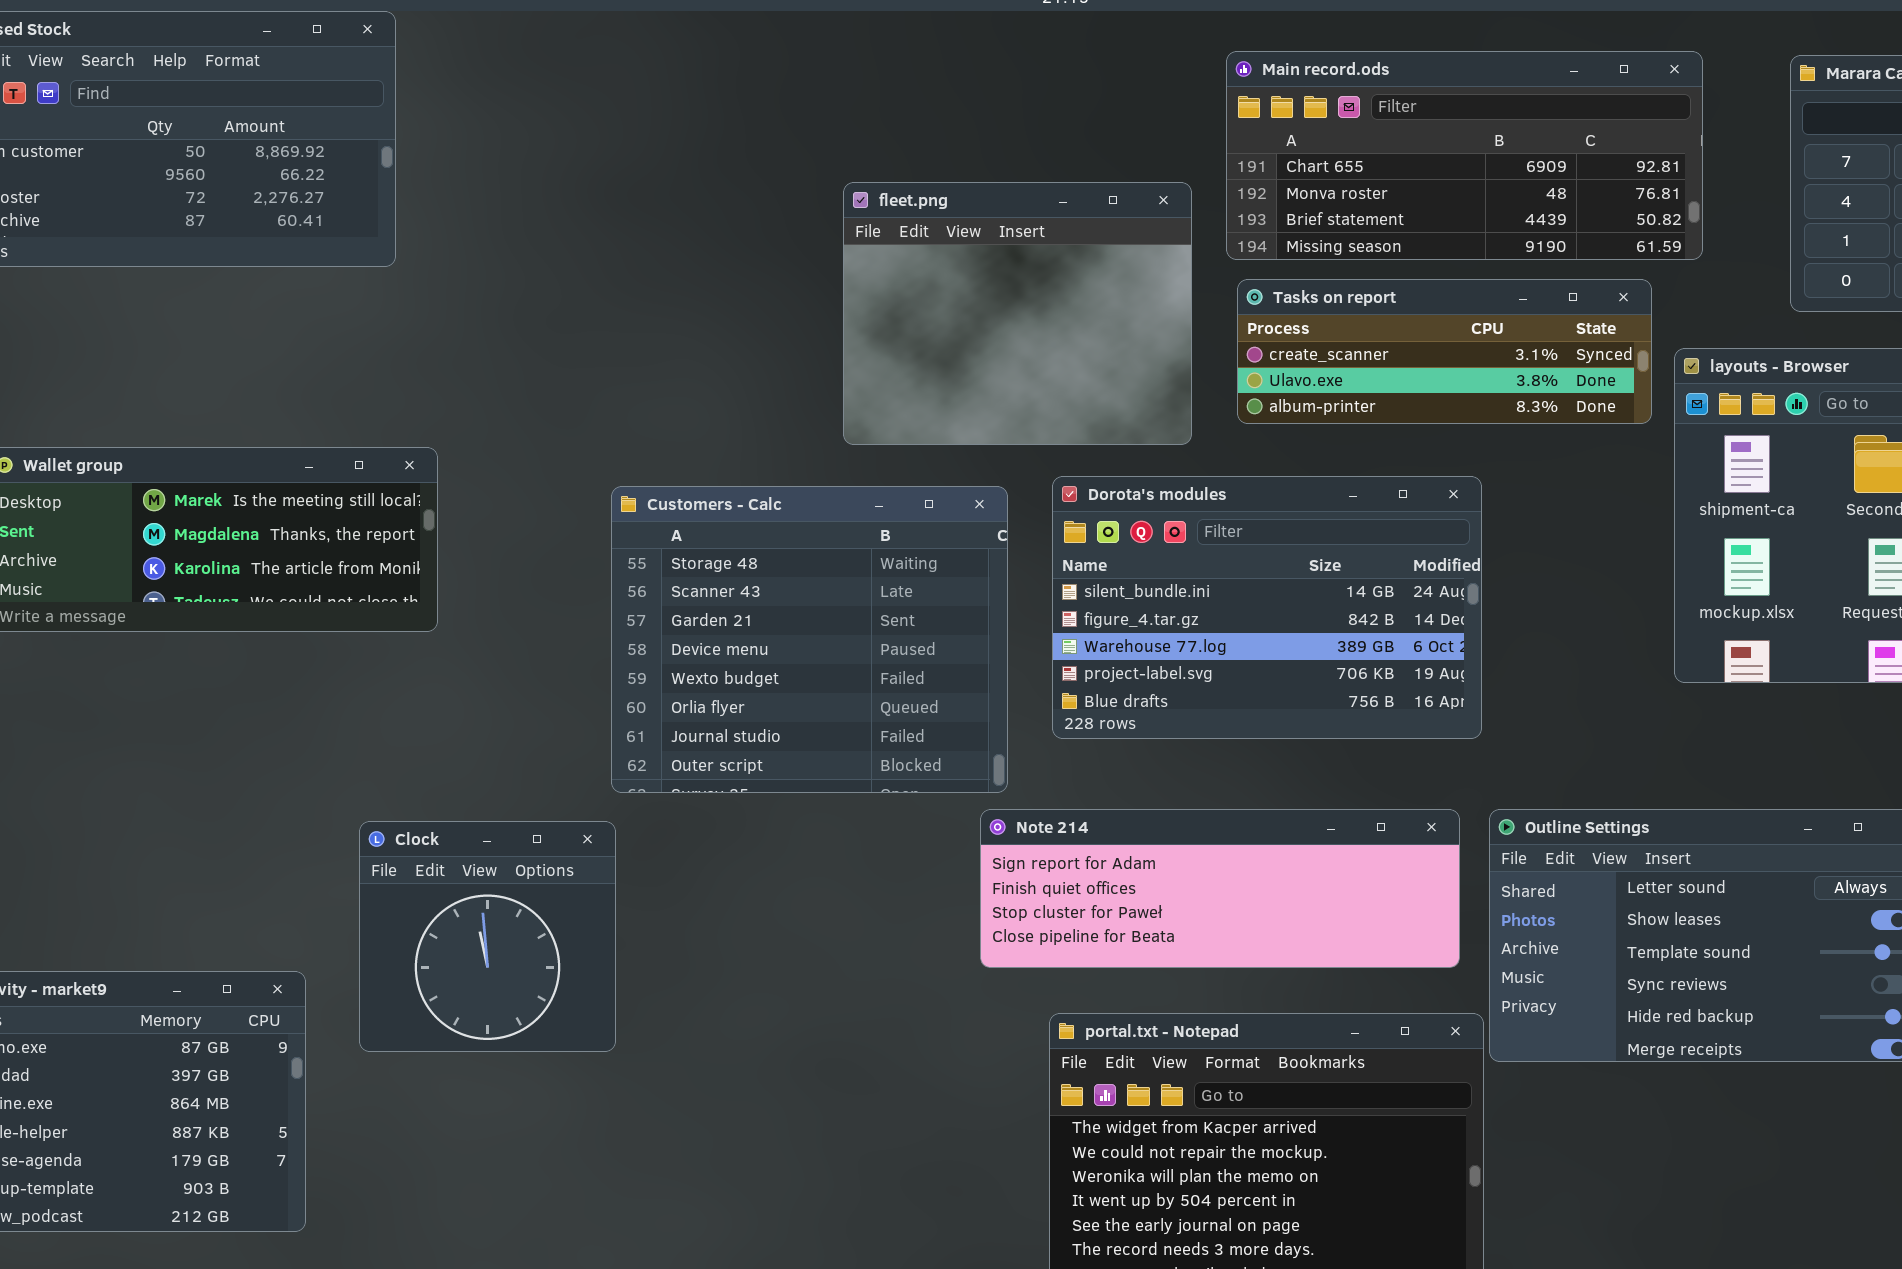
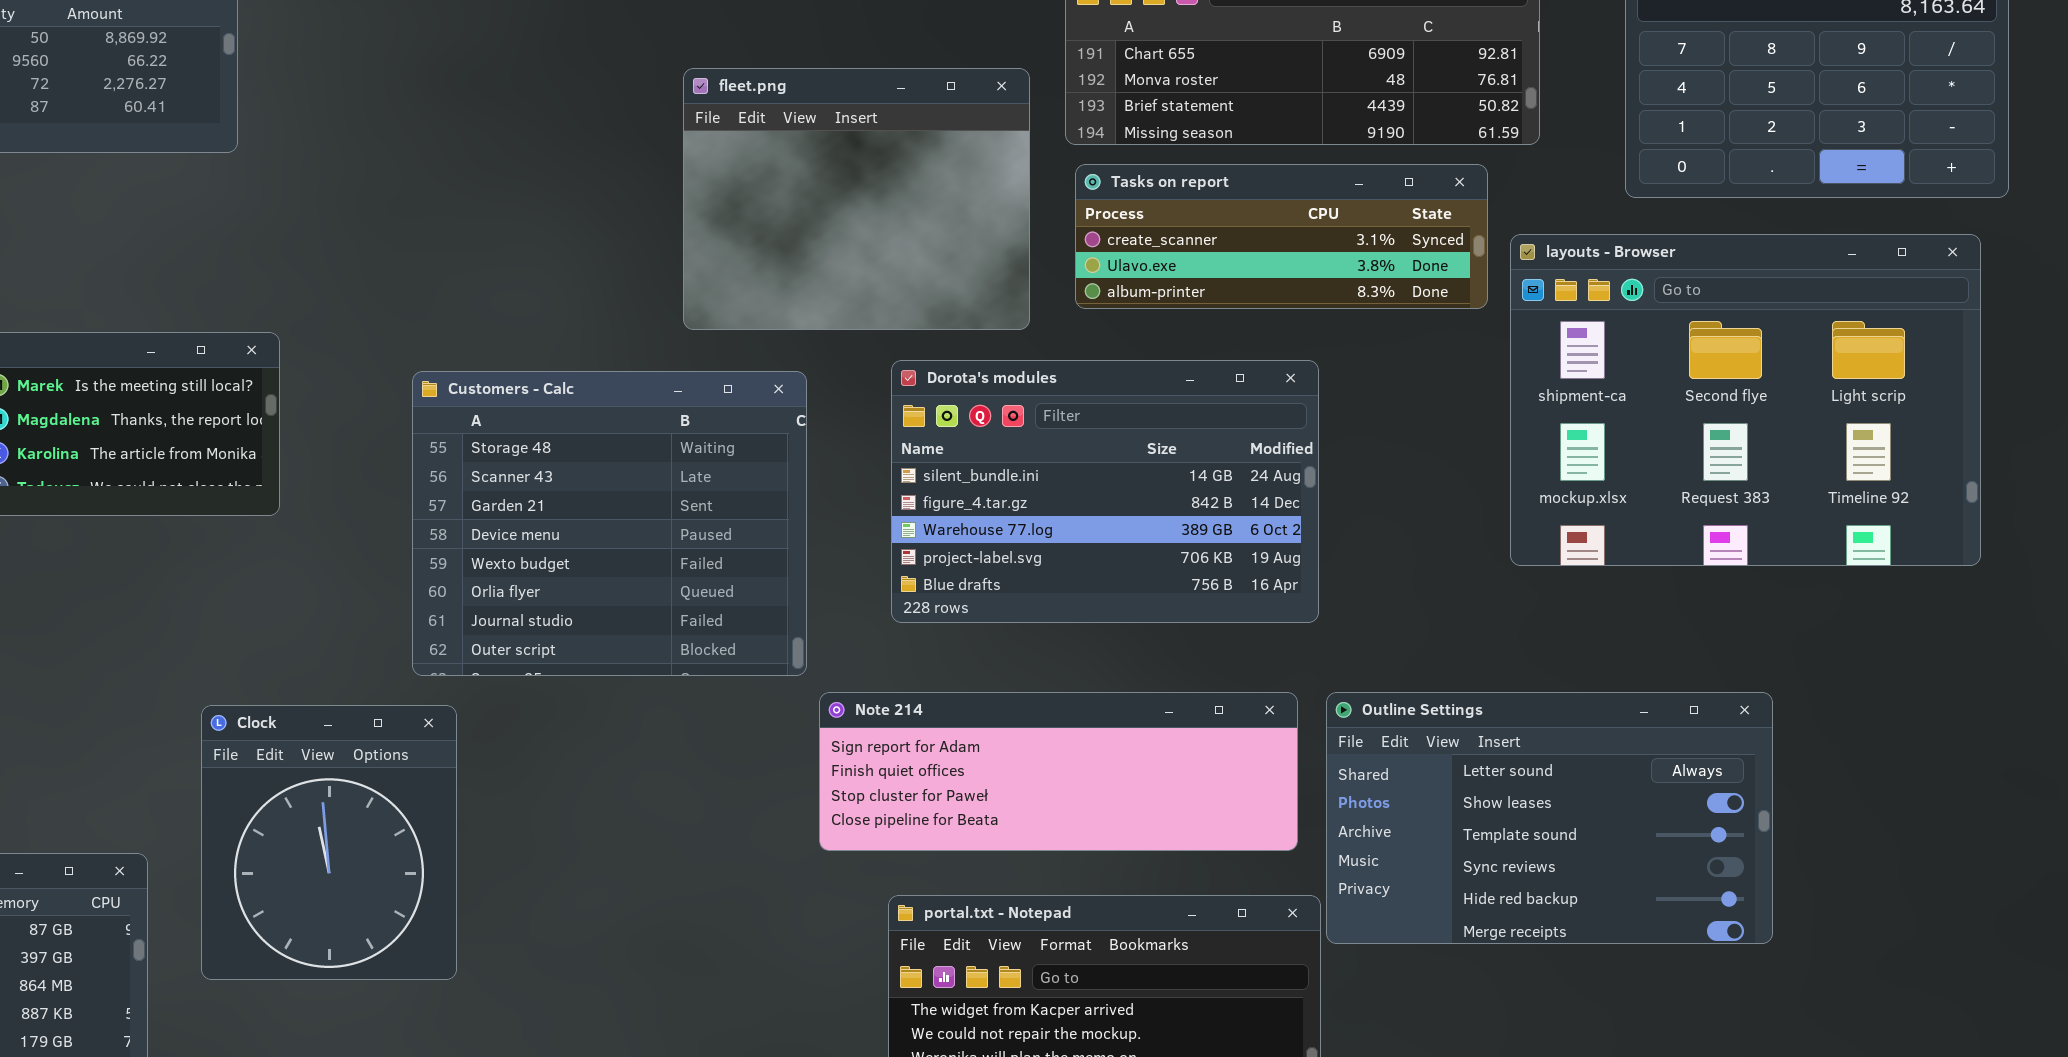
Customers - Calc: [611,486,1008,793] -> [412,371,807,676], moved
Clock: [359,821,616,1052] -> [201,705,457,980], resized

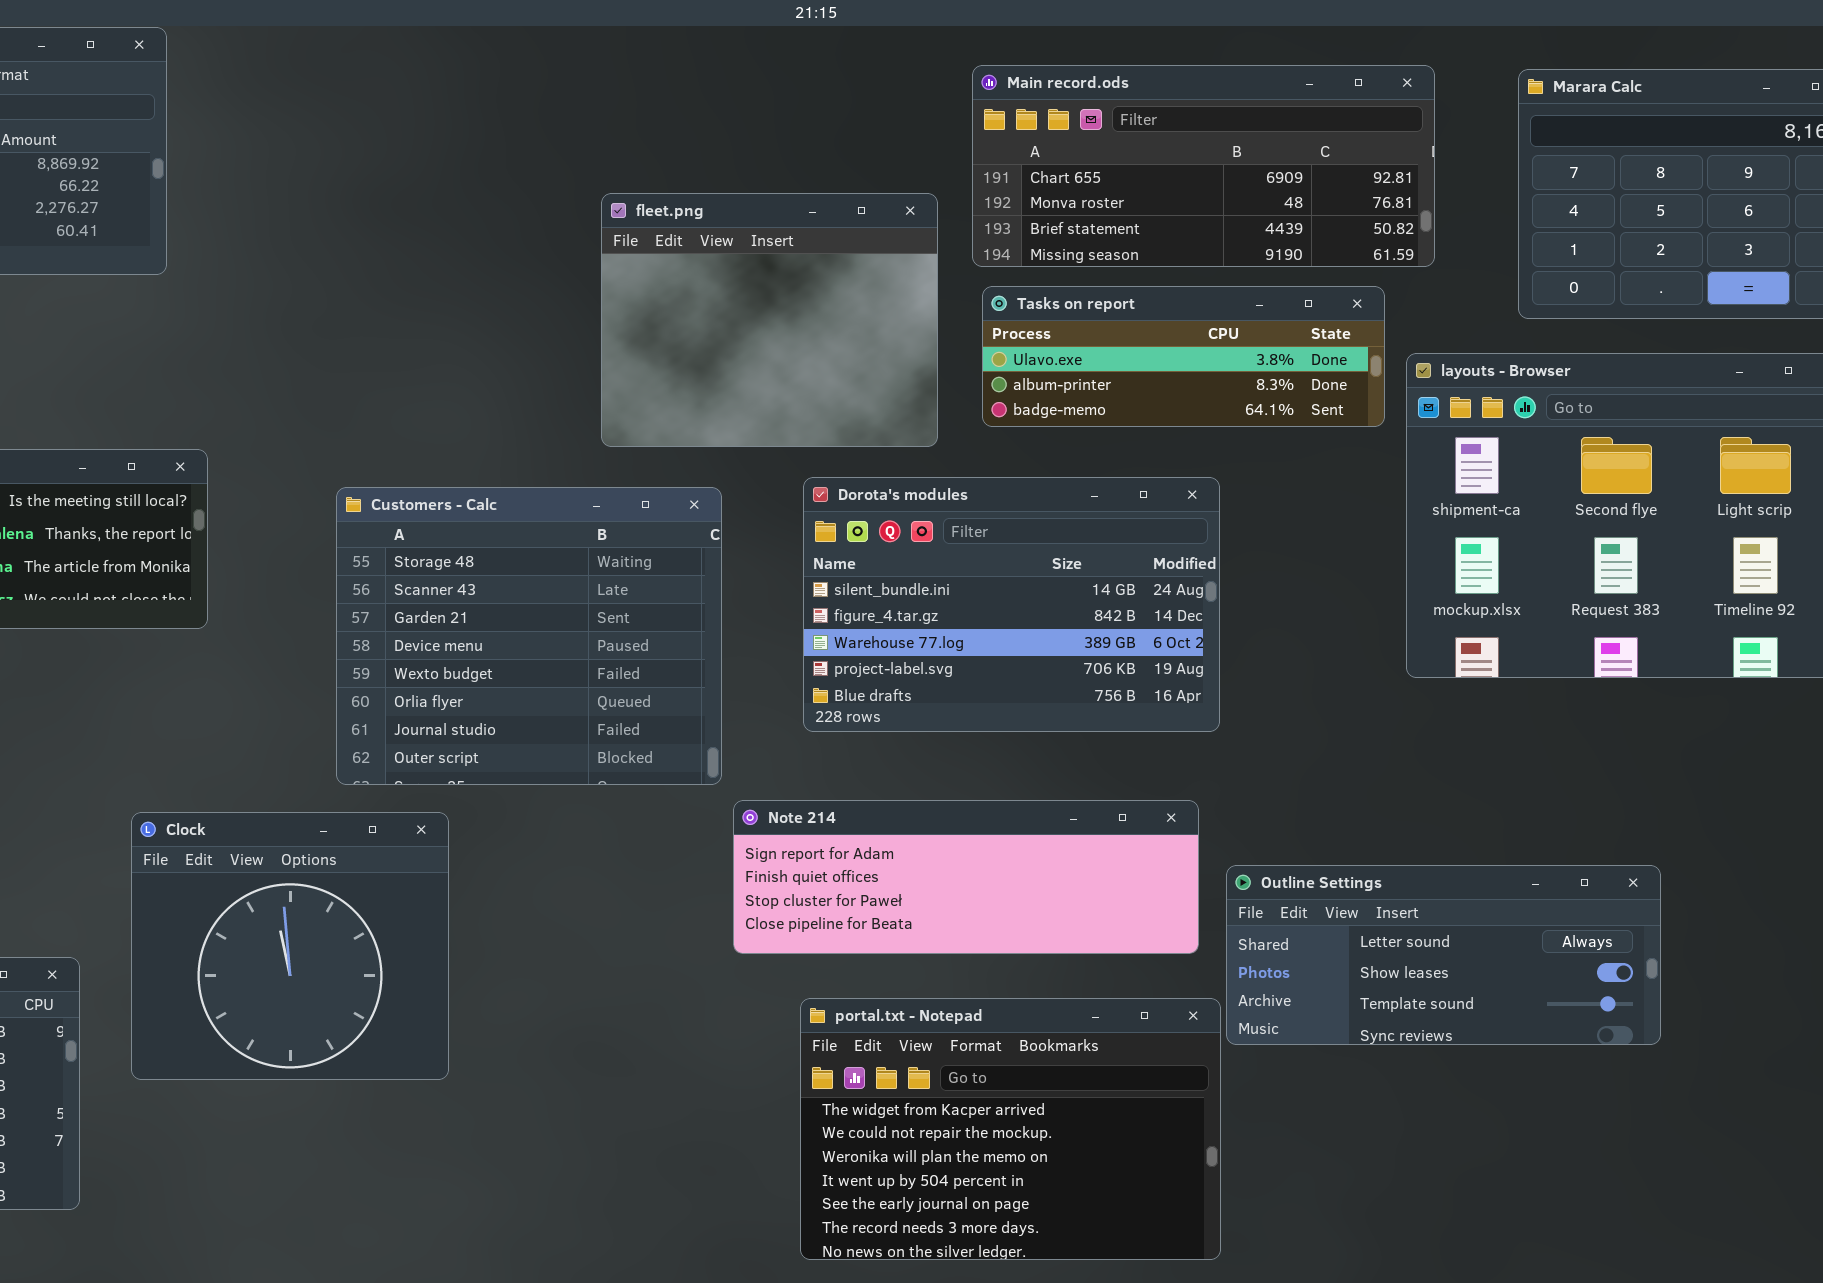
Tasks on report: [1075,164,1488,309] -> [982,286,1385,427], scrolled down 1 row
Outline Settings: [1326,692,1773,944] -> [1226,865,1661,1045], resized
Clock: [201,705,457,980] -> [131,812,449,1080], resized

